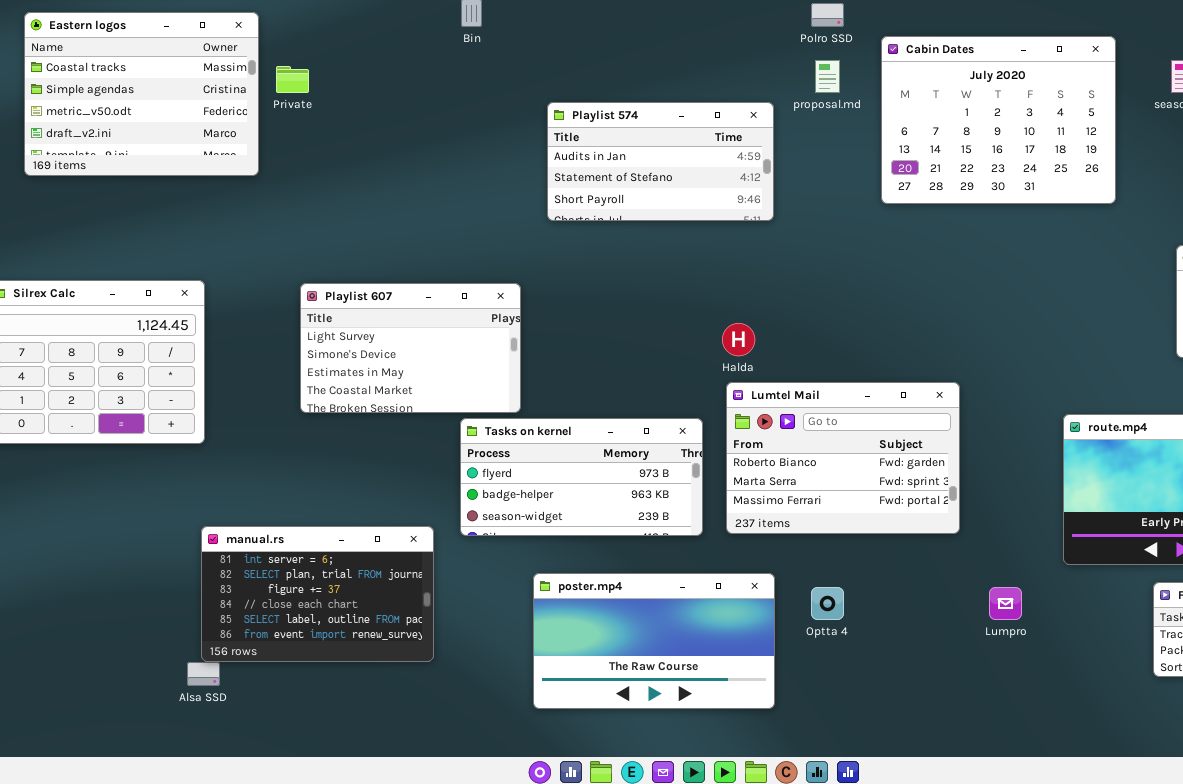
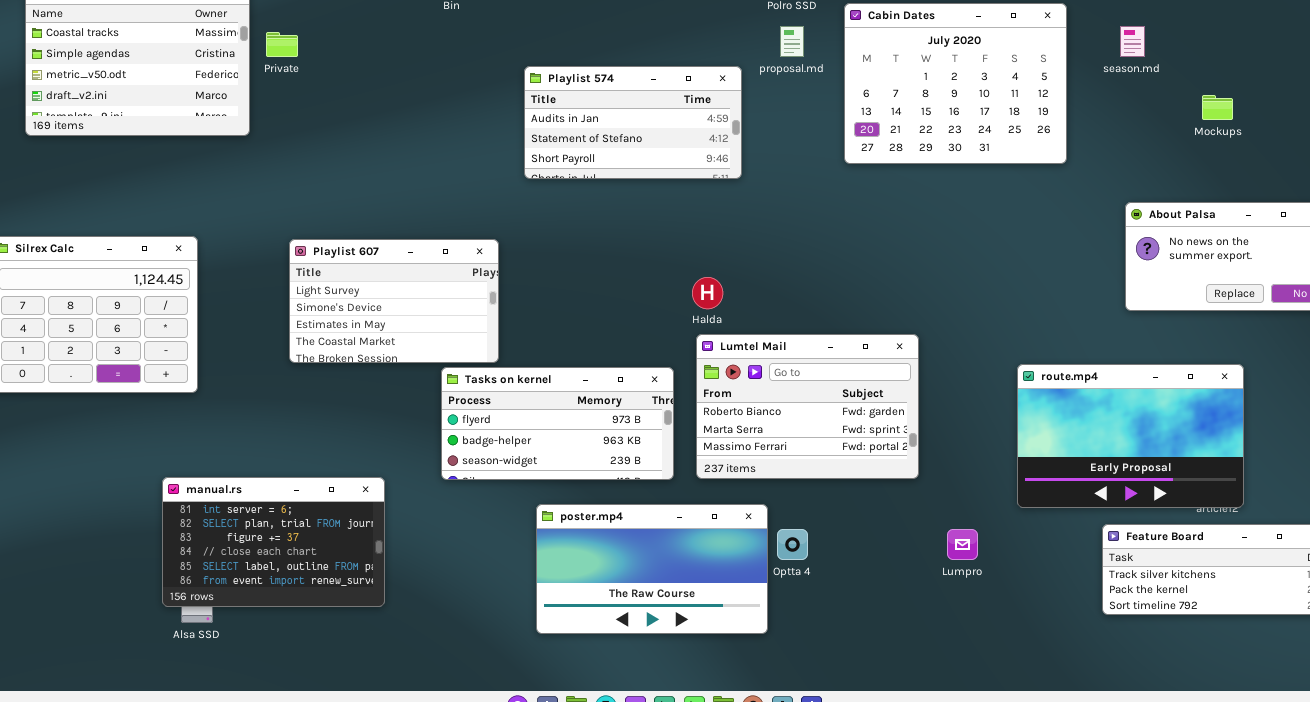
manual.rs: [201,526,434,662] -> [162,477,385,607], moved
poster.mp4: [533,573,775,709] -> [536,504,768,634], moved

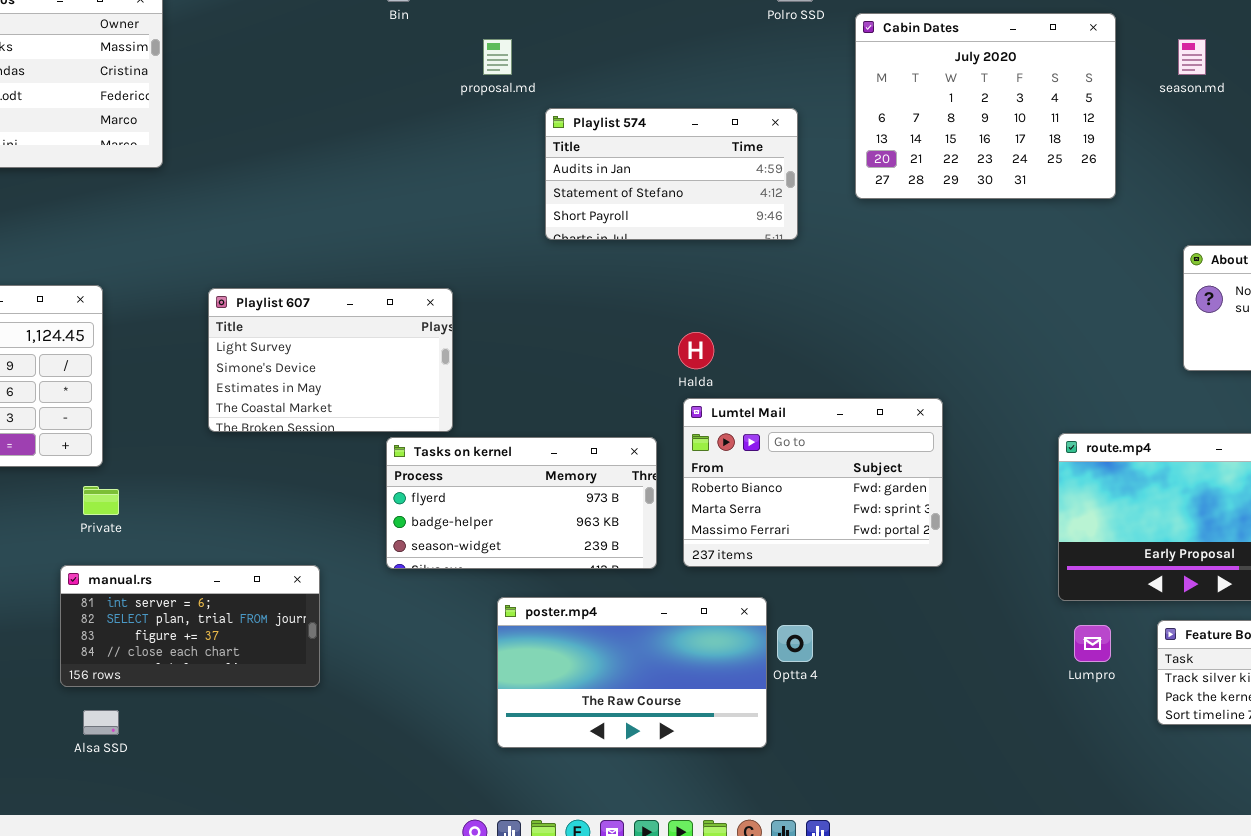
proposal.md: [780,26,804,57] -> [483,39,512,75], moved
Private: [266,32,298,57] -> [83,486,119,515], moved
Playlist 574: [524,66,742,179] -> [545,108,798,240], moved
manual.rs: [162,477,385,607] -> [60,565,320,687], resized
Lumpro: [947,529,978,560] -> [1074,625,1111,662], moved

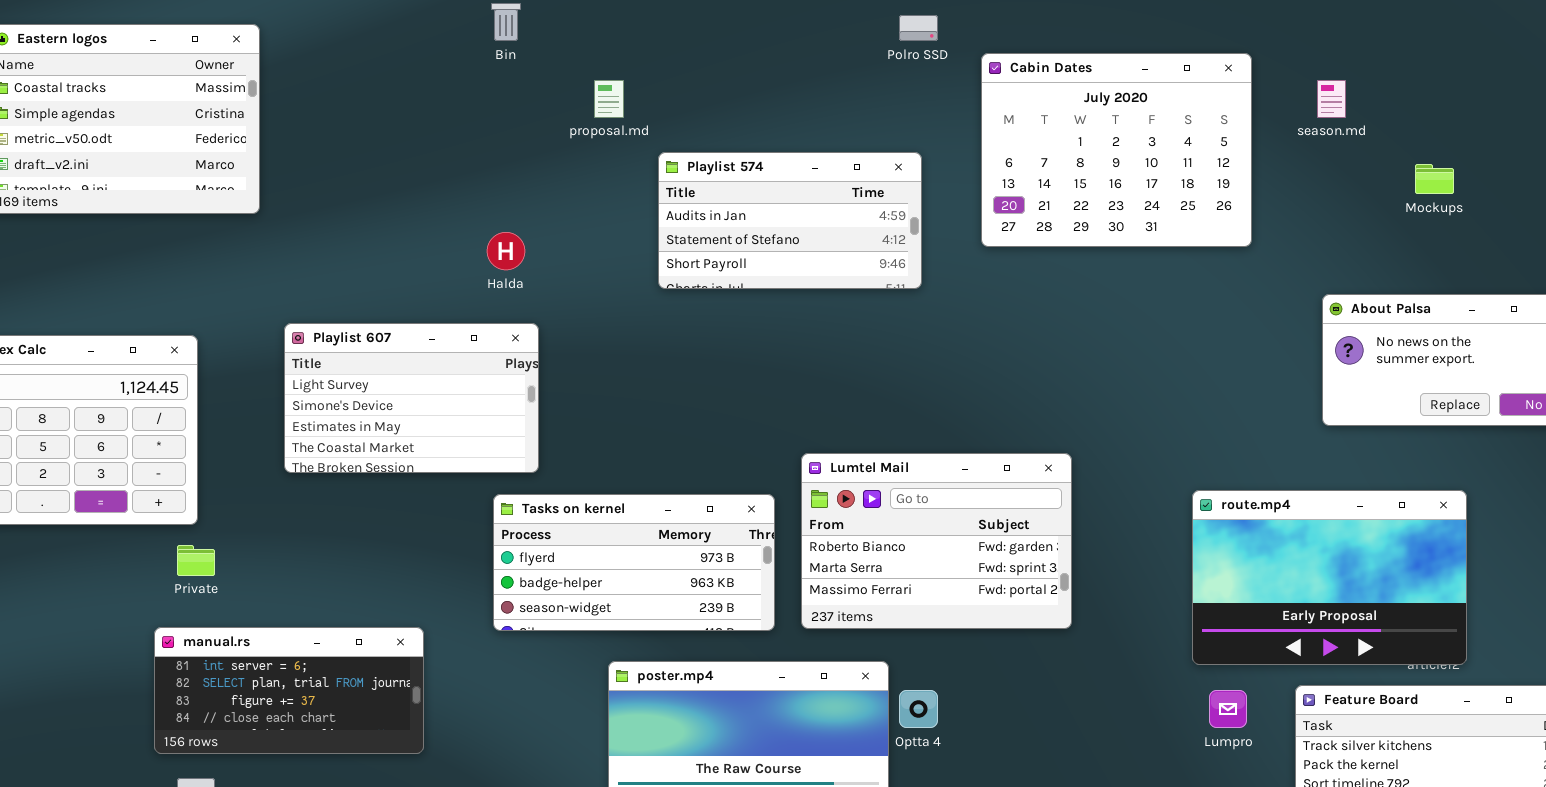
Playlist 607: [208,288,453,432] -> [284,323,539,473], moved
Halda: [678,332,714,369] -> [487,232,525,270], moved

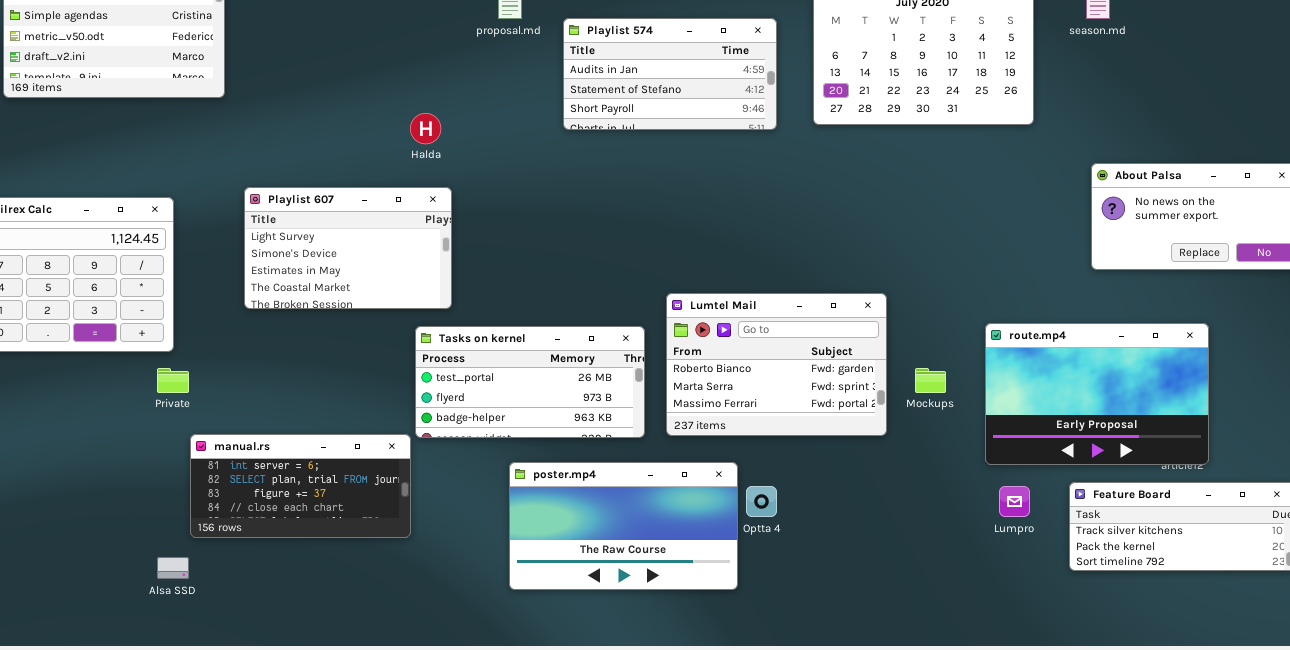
Playlist 574: [658,152,922,289] -> [563,18,777,130], moved
Mockups: [1415,164,1454,194] -> [915,368,946,393], moved
Tasks on kernel: [493,494,775,631] -> [415,326,645,438], scrolled up 1 row
manual.rs: [154,627,424,754] -> [190,434,411,538], moved

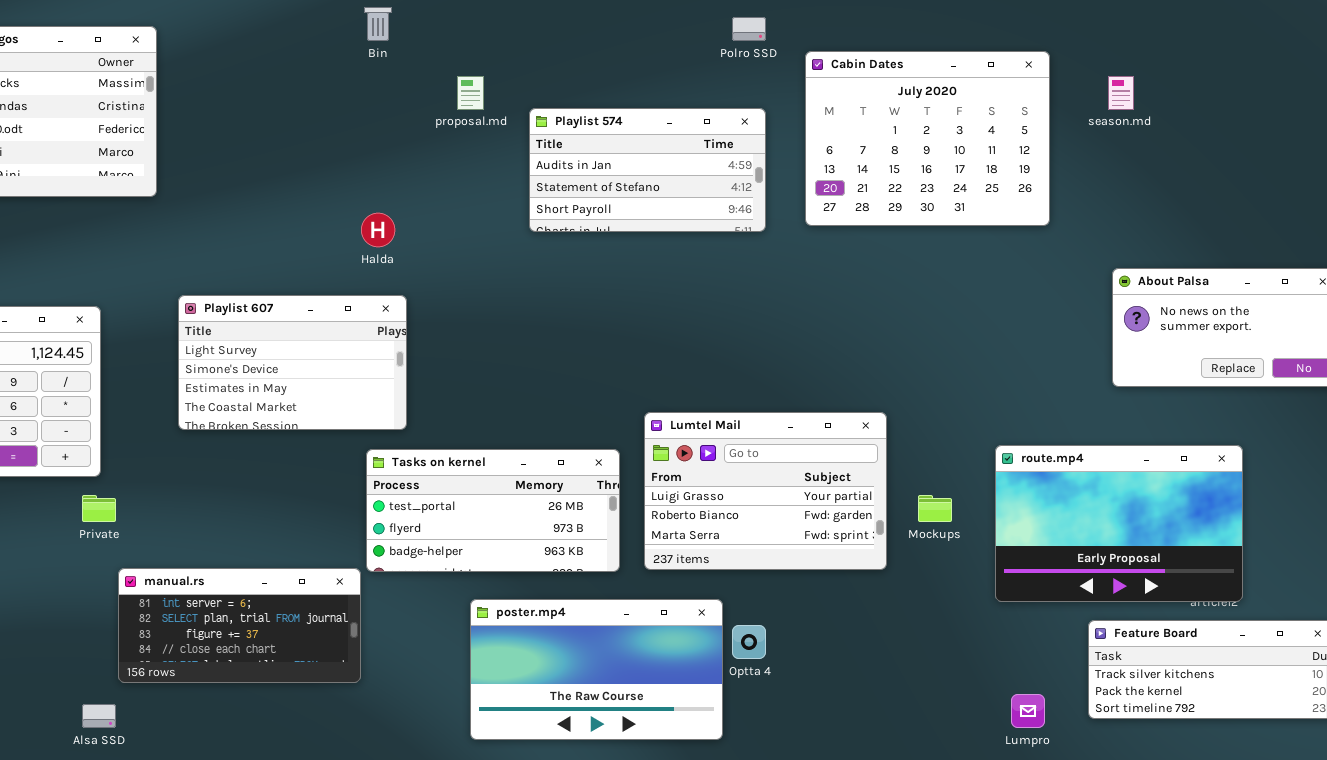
Lumtel Mail: [666,293,887,436] -> [644,412,887,570], scrolled up 1 row
Lumpro: [999,486,1030,517] -> [1011,694,1045,728], moved

